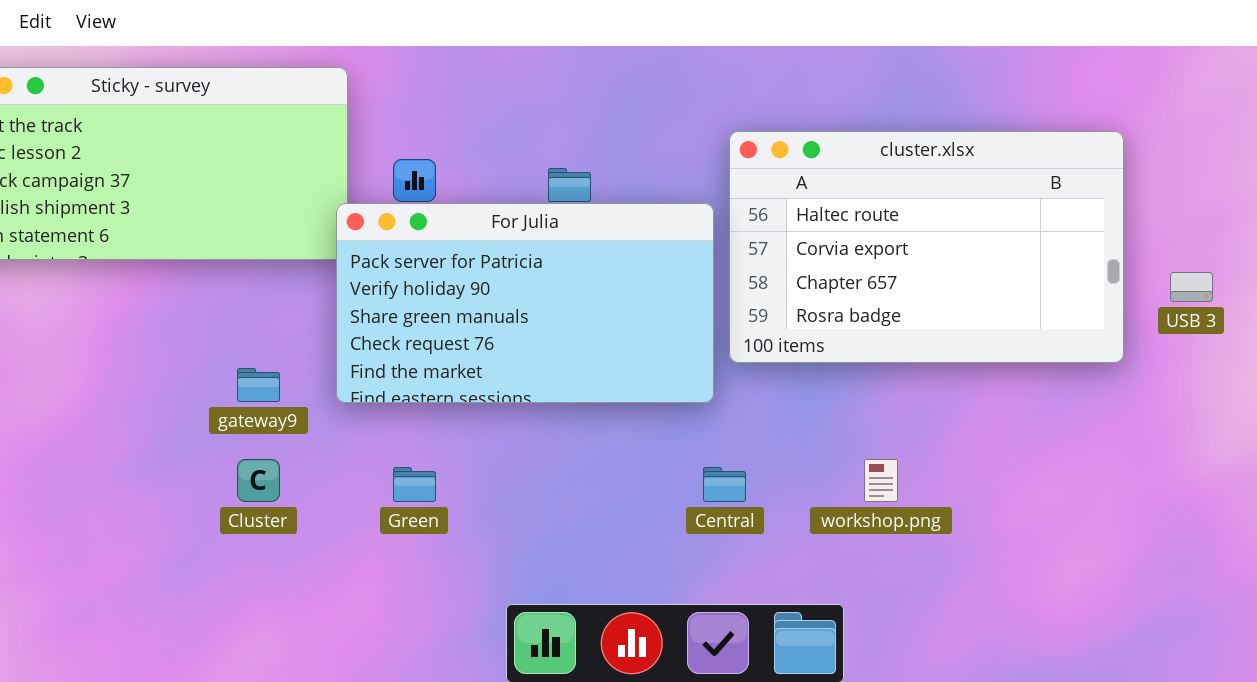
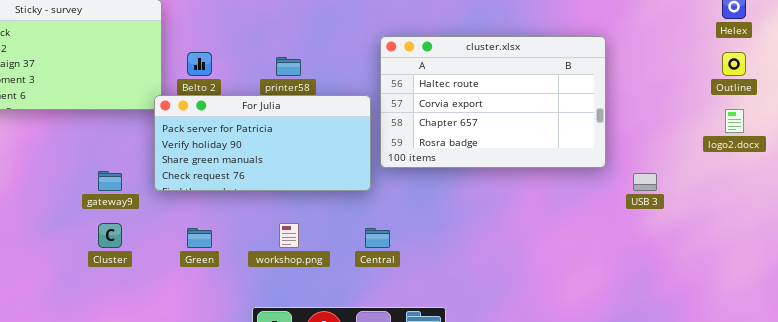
For Julia: [336,203,714,403] -> [154,95,371,191], resized
USB 3: [1170,272,1213,302] -> [633,173,657,191], moved
workshop.png: [864,459,898,502] -> [279,223,299,248], moved

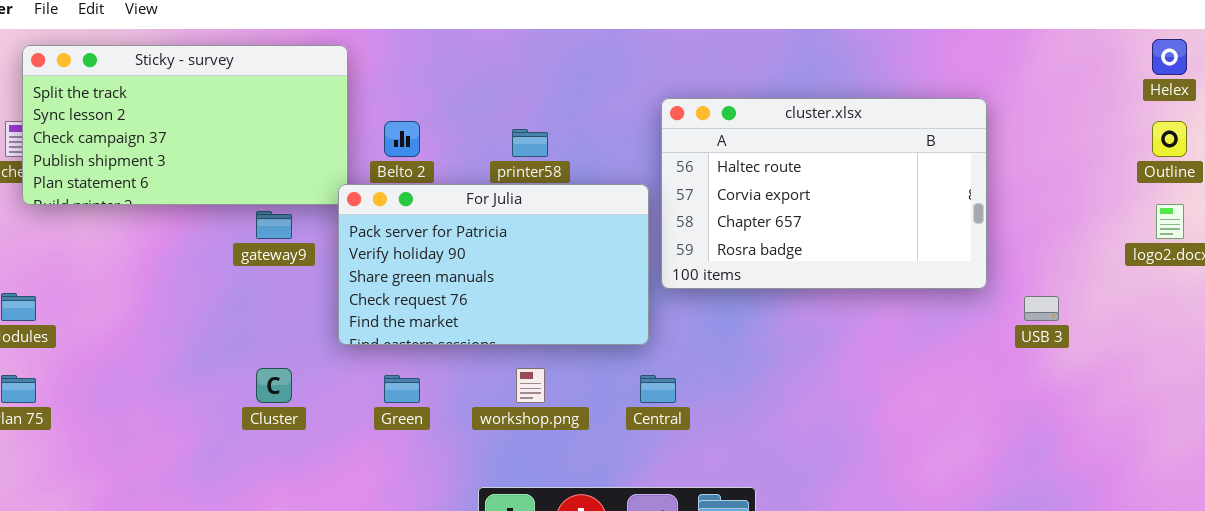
For Julia: [154,95,371,191] -> [338,184,649,345], resized
gateway9: [98,171,122,191] -> [256,211,292,239], moved

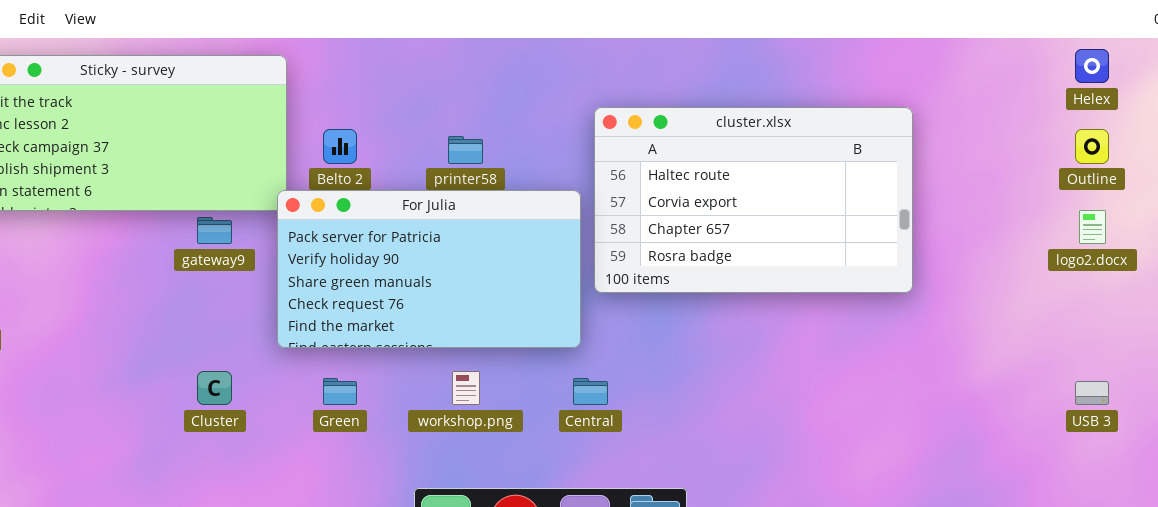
USB 3: [1024,296,1059,321] -> [1075,381,1109,405], moved

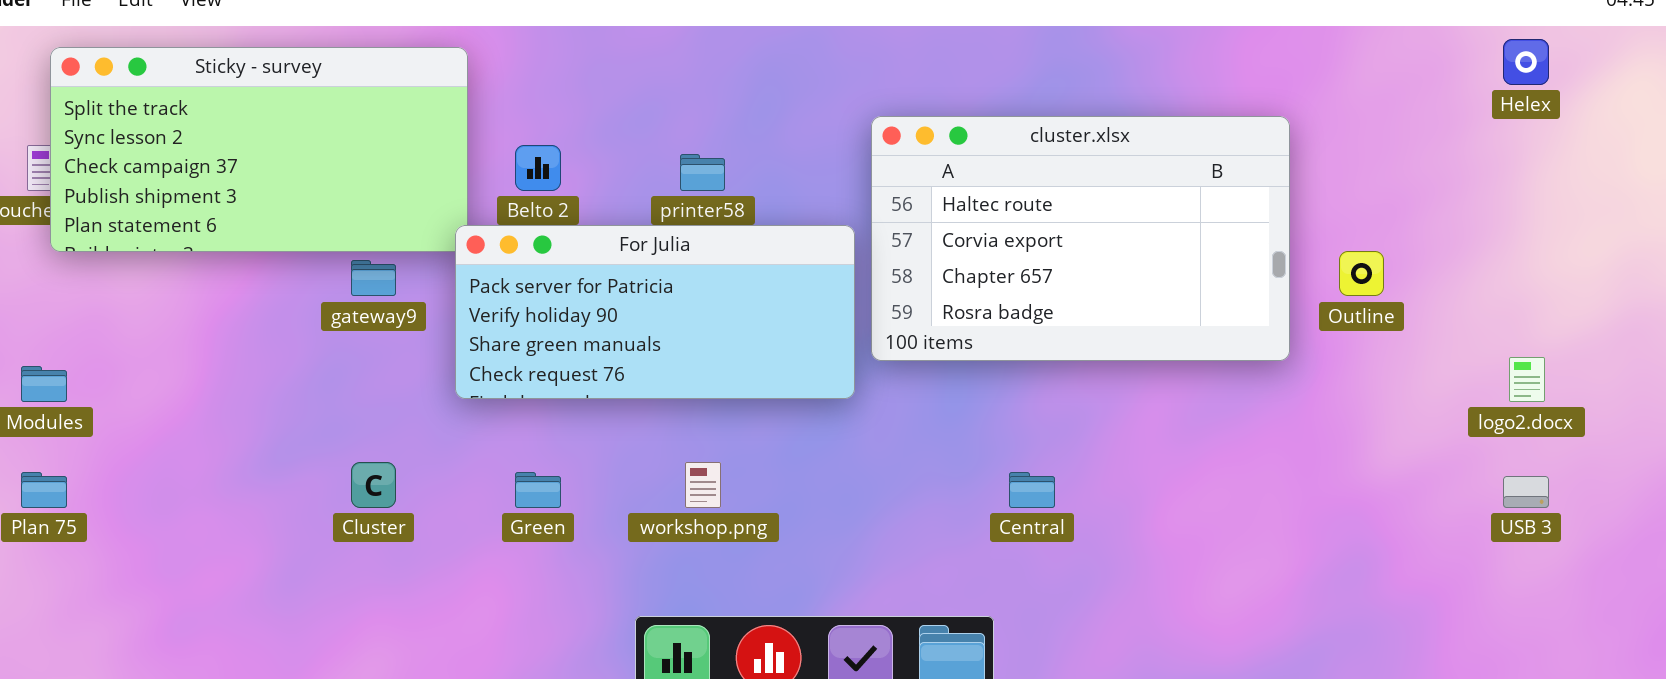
Outline: [1075,129,1109,164] -> [1339,251,1384,296], moved
For Julia: [277,190,581,348] -> [455,225,855,399], resized
logo2.docx: [1079,210,1106,244] -> [1509,357,1545,402], moved
Central: [573,378,608,405] -> [1009,472,1055,508], moved

